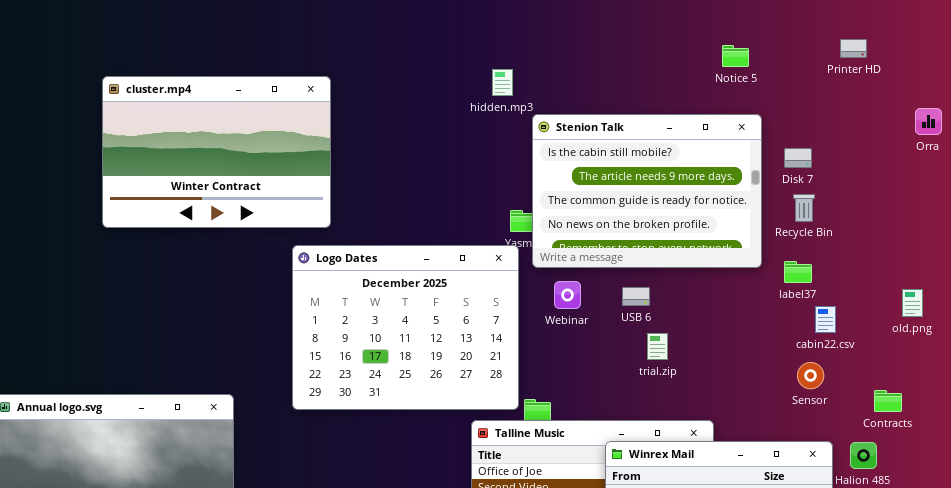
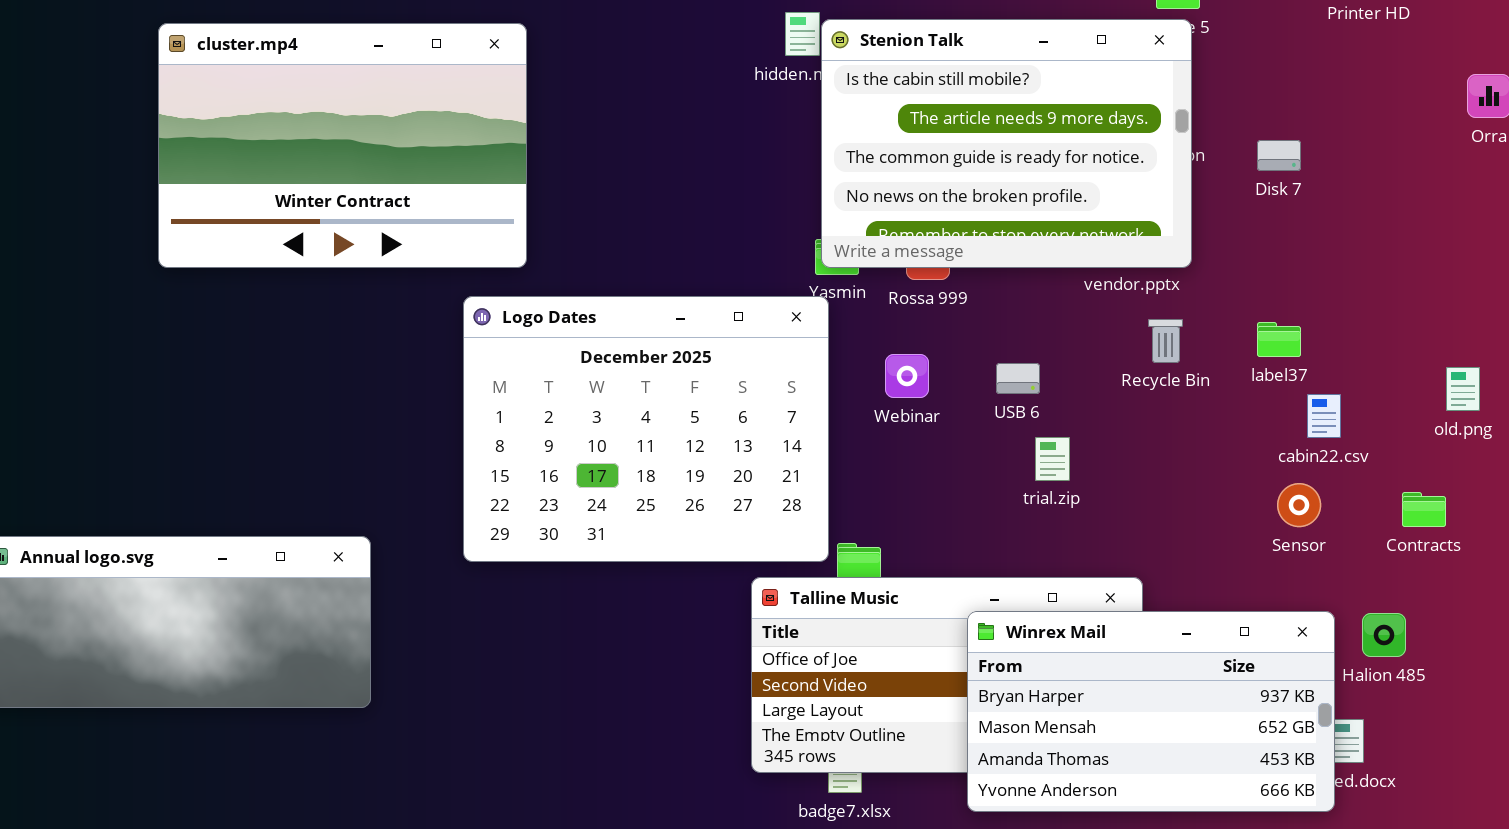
Stenion Talk: [532,114,762,268] -> [821,19,1192,268], moved
Recycle Bin: [793,194,815,222] -> [1148,319,1183,363], moved
Contracts: [874,390,902,412] -> [1402,492,1446,527], moved

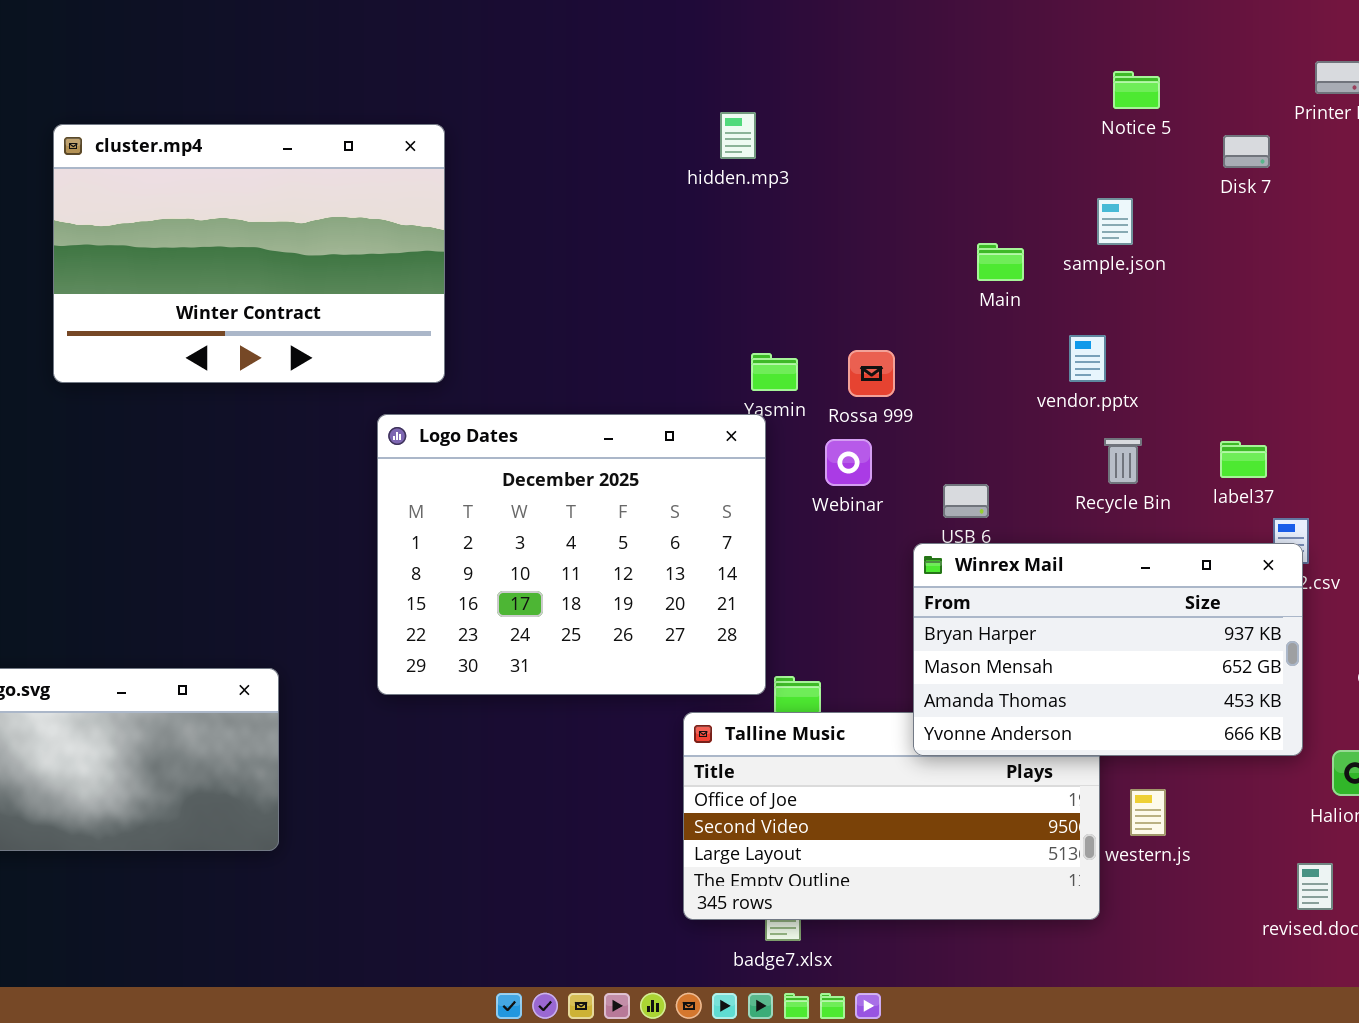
Stenion Talk: [821,19,1192,268] -> none, closed
Disk 7: [1257,140,1301,171] -> [1223,135,1270,168], moved
Webinar: [885,354,929,398] -> [825,439,872,486], moved
Winrex Mail: [967,611,1335,812] -> [913,543,1303,756], moved

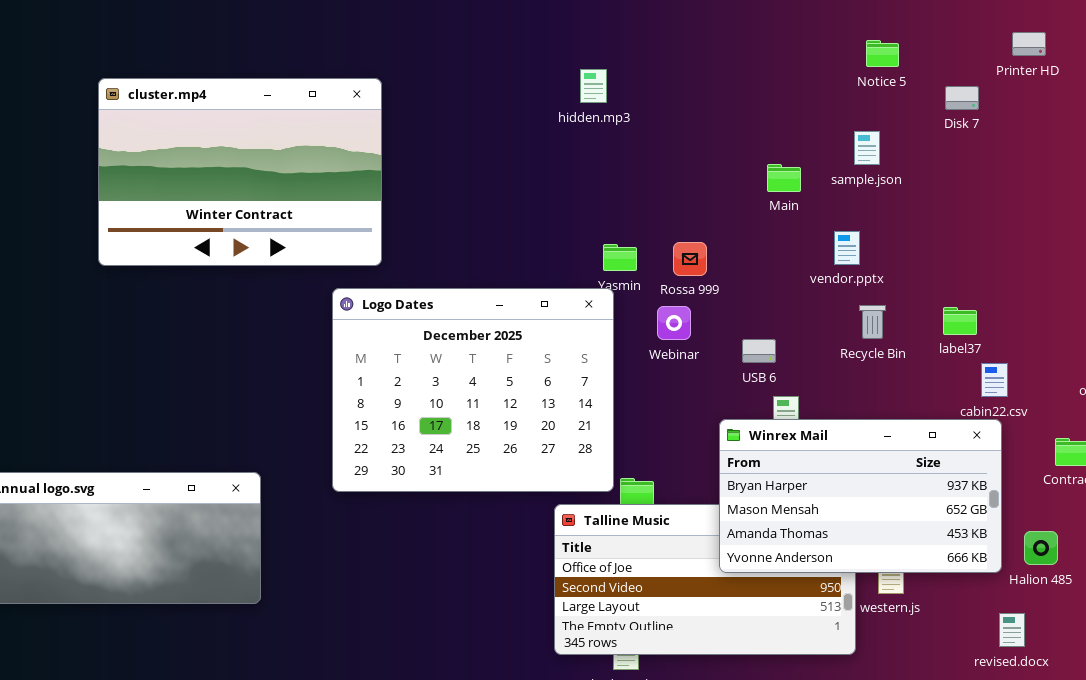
Winrex Mail: [913,543,1303,756] -> [719,419,1002,573], moved

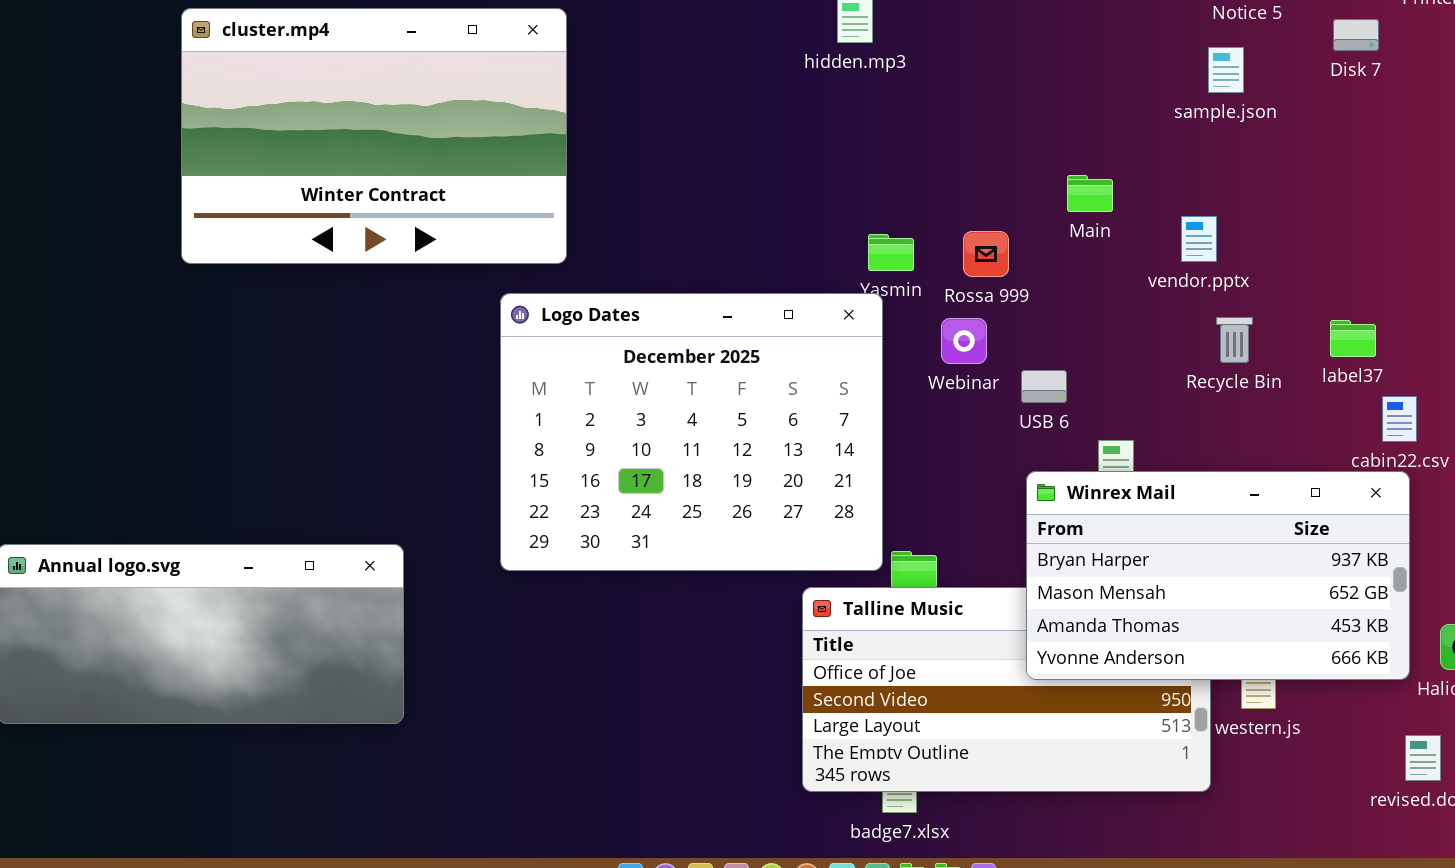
sample.json: [854,131,880,165] -> [1208,47,1244,93], moved
Main: [767,164,801,192] -> [1067,175,1113,212], moved
USB 6: [742,339,776,363] -> [1021,370,1067,403], moved

